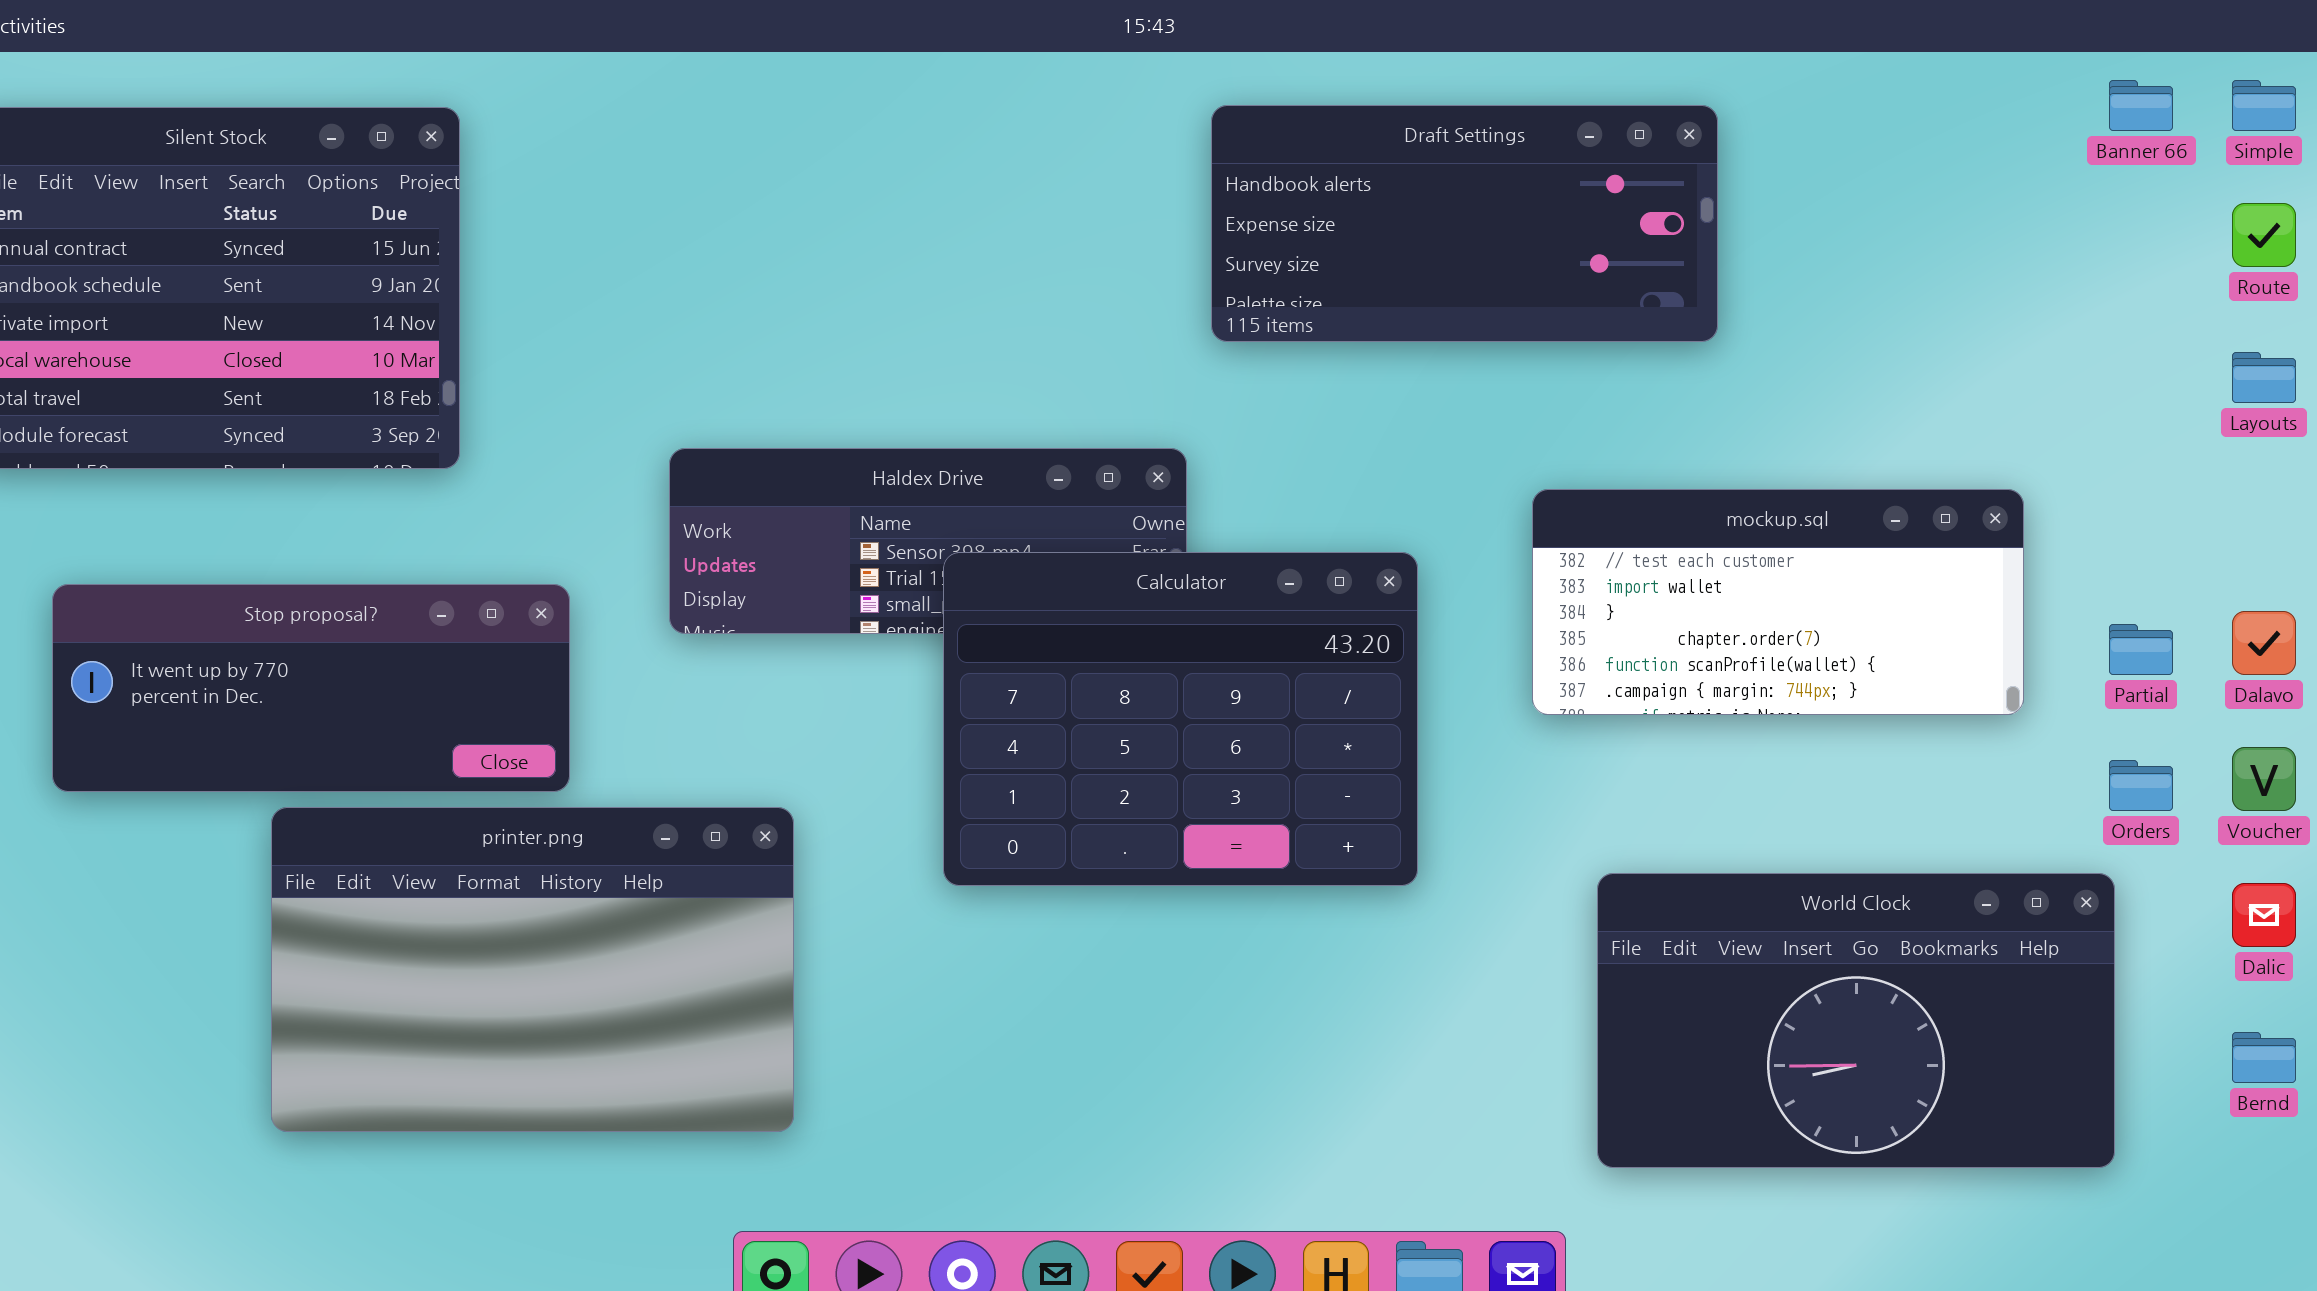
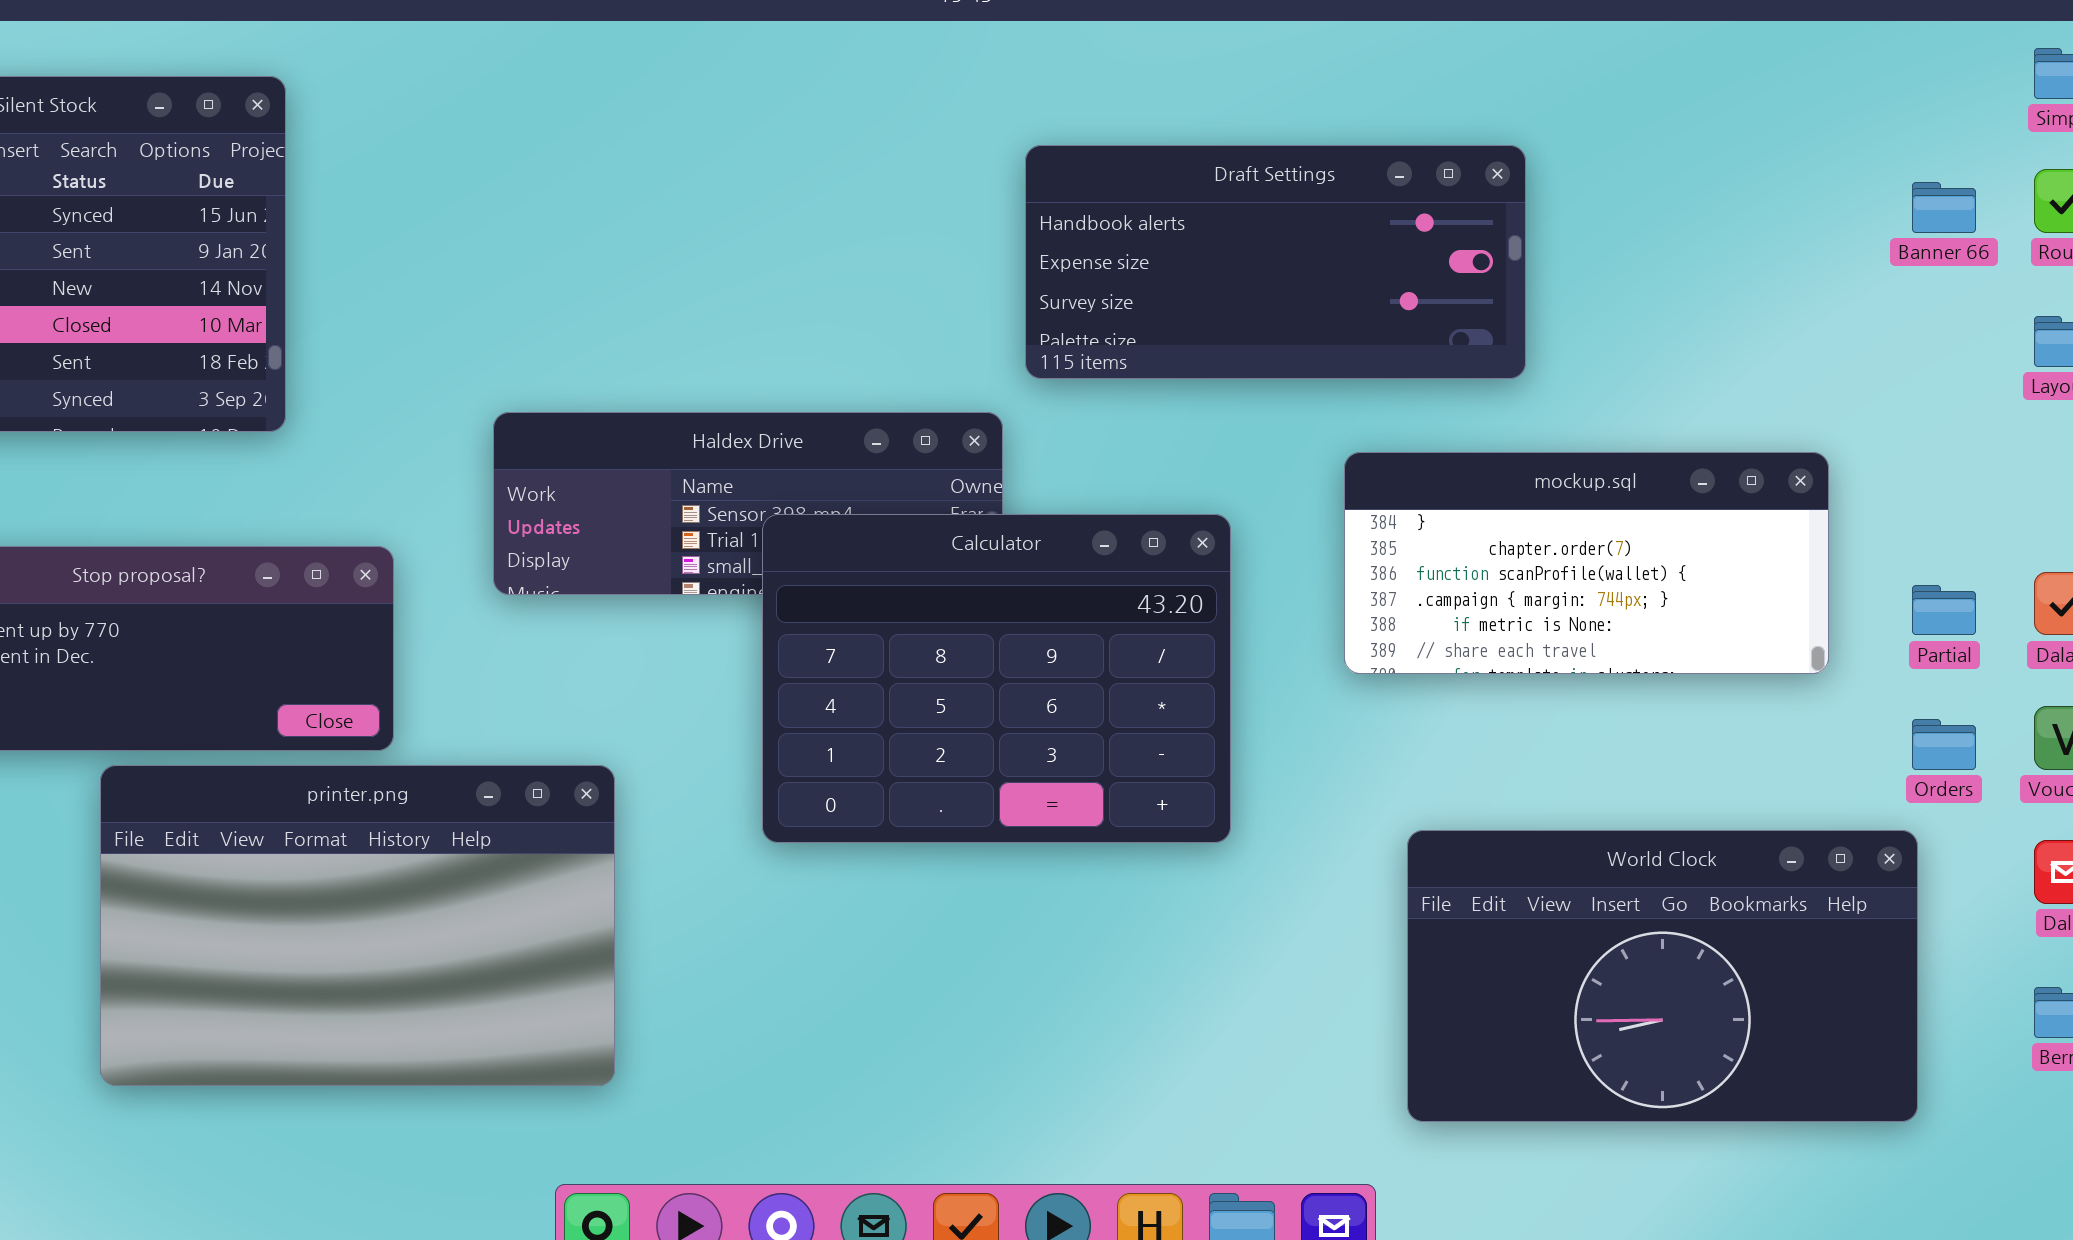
Banner 66: [2109,80,2173,131] -> [1912,182,1976,233], moved
Draft Settings: [1211,105,1718,342] -> [1025,145,1526,379], moved
mockup.sql: [1532,489,2024,715] -> [1344,452,1829,674], scrolled down 2 rows

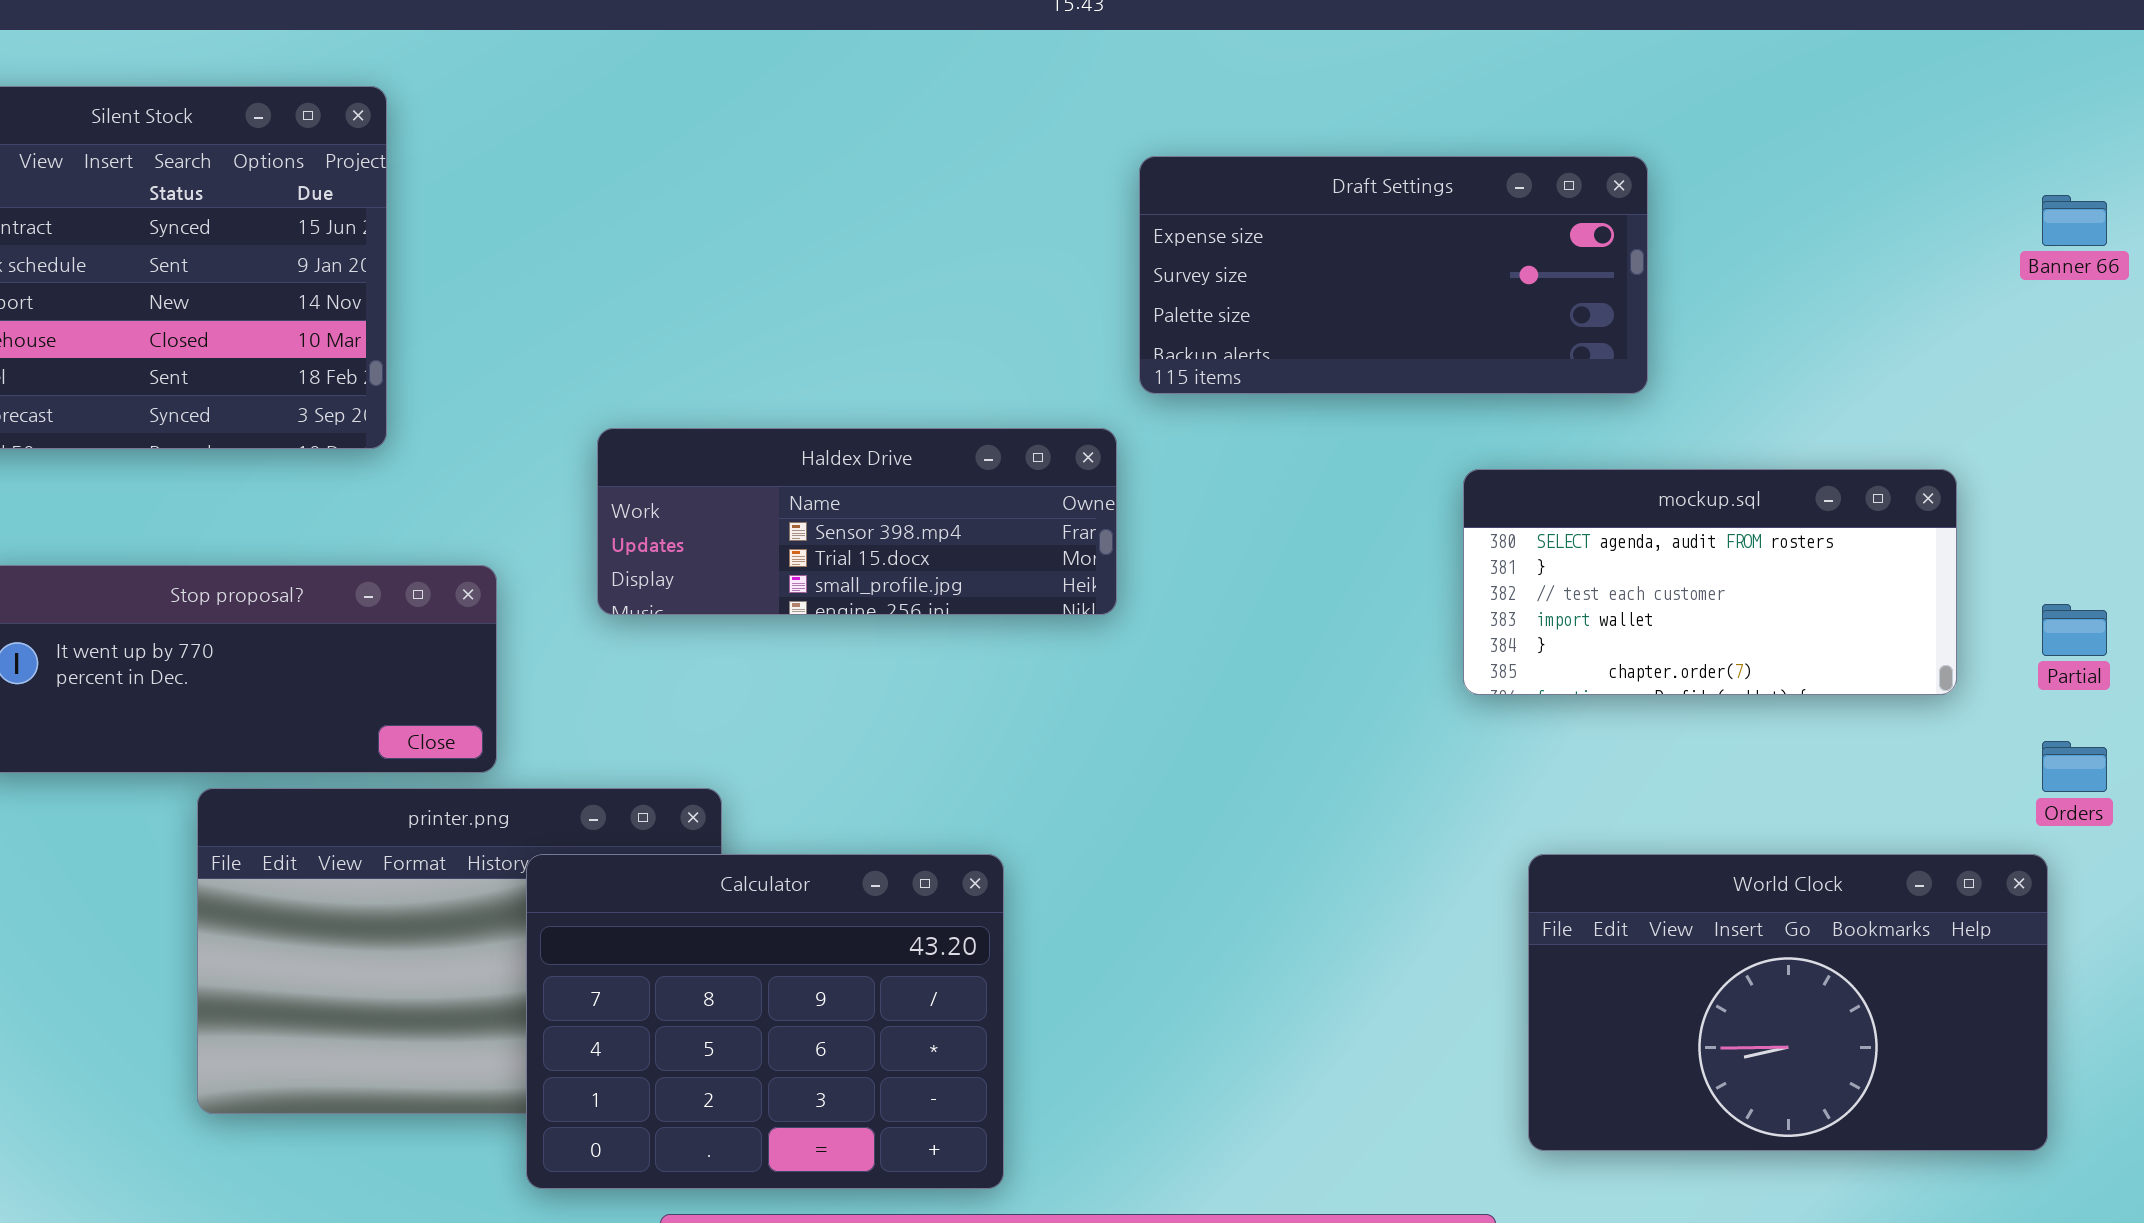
Draft Settings: [1025,145,1526,379] -> [1139,156,1648,394], scrolled down 1 row
mockup.sql: [1344,452,1829,674] -> [1463,469,1957,695], scrolled up 4 rows
Calculator: [762,514,1231,843] -> [526,854,1004,1189], moved

